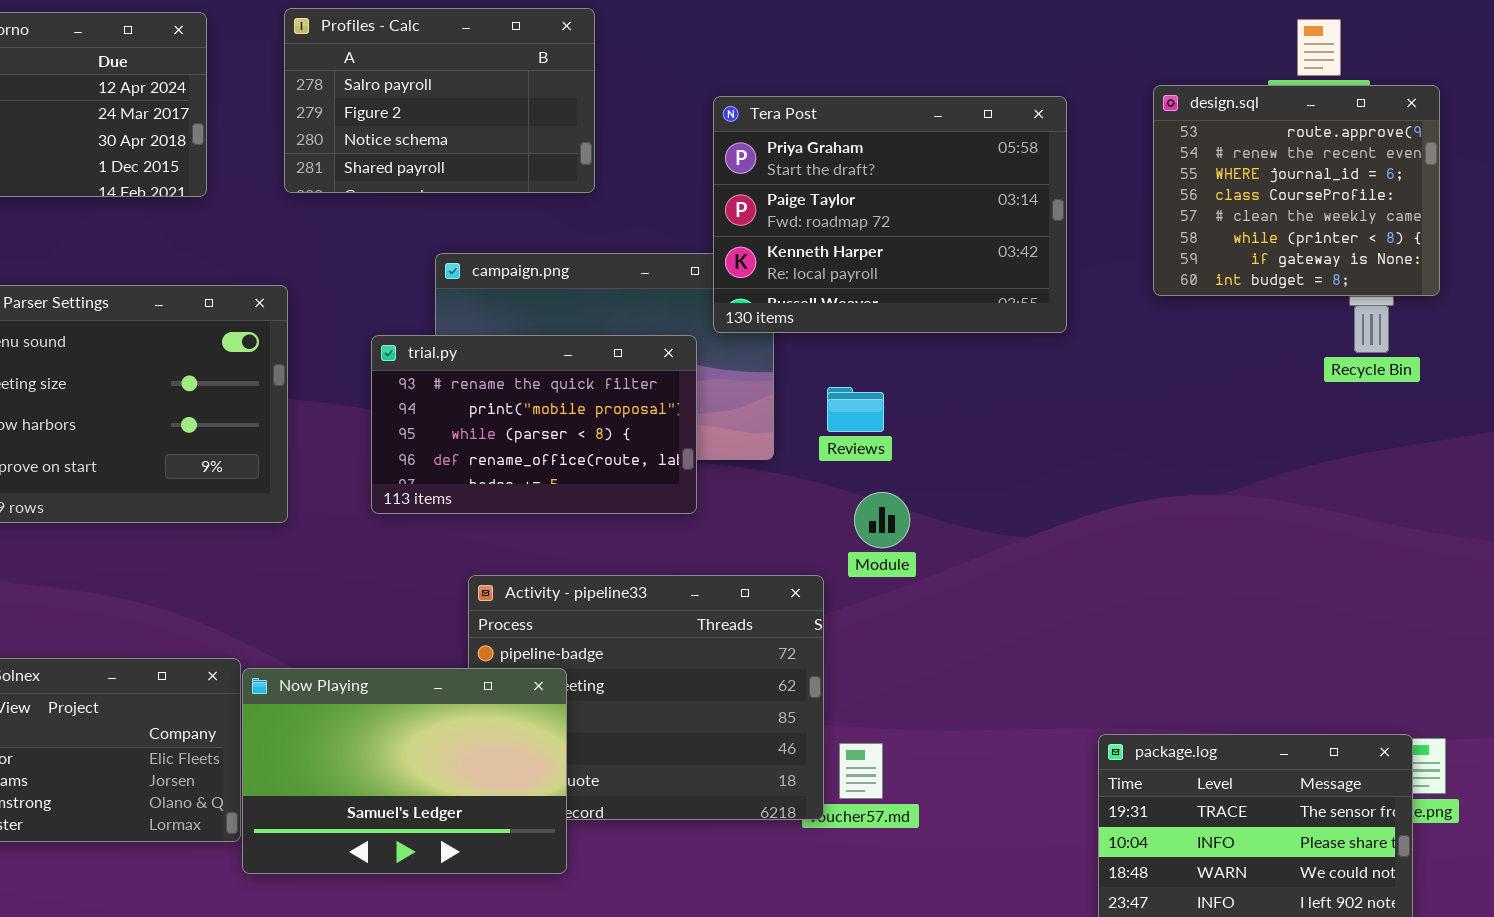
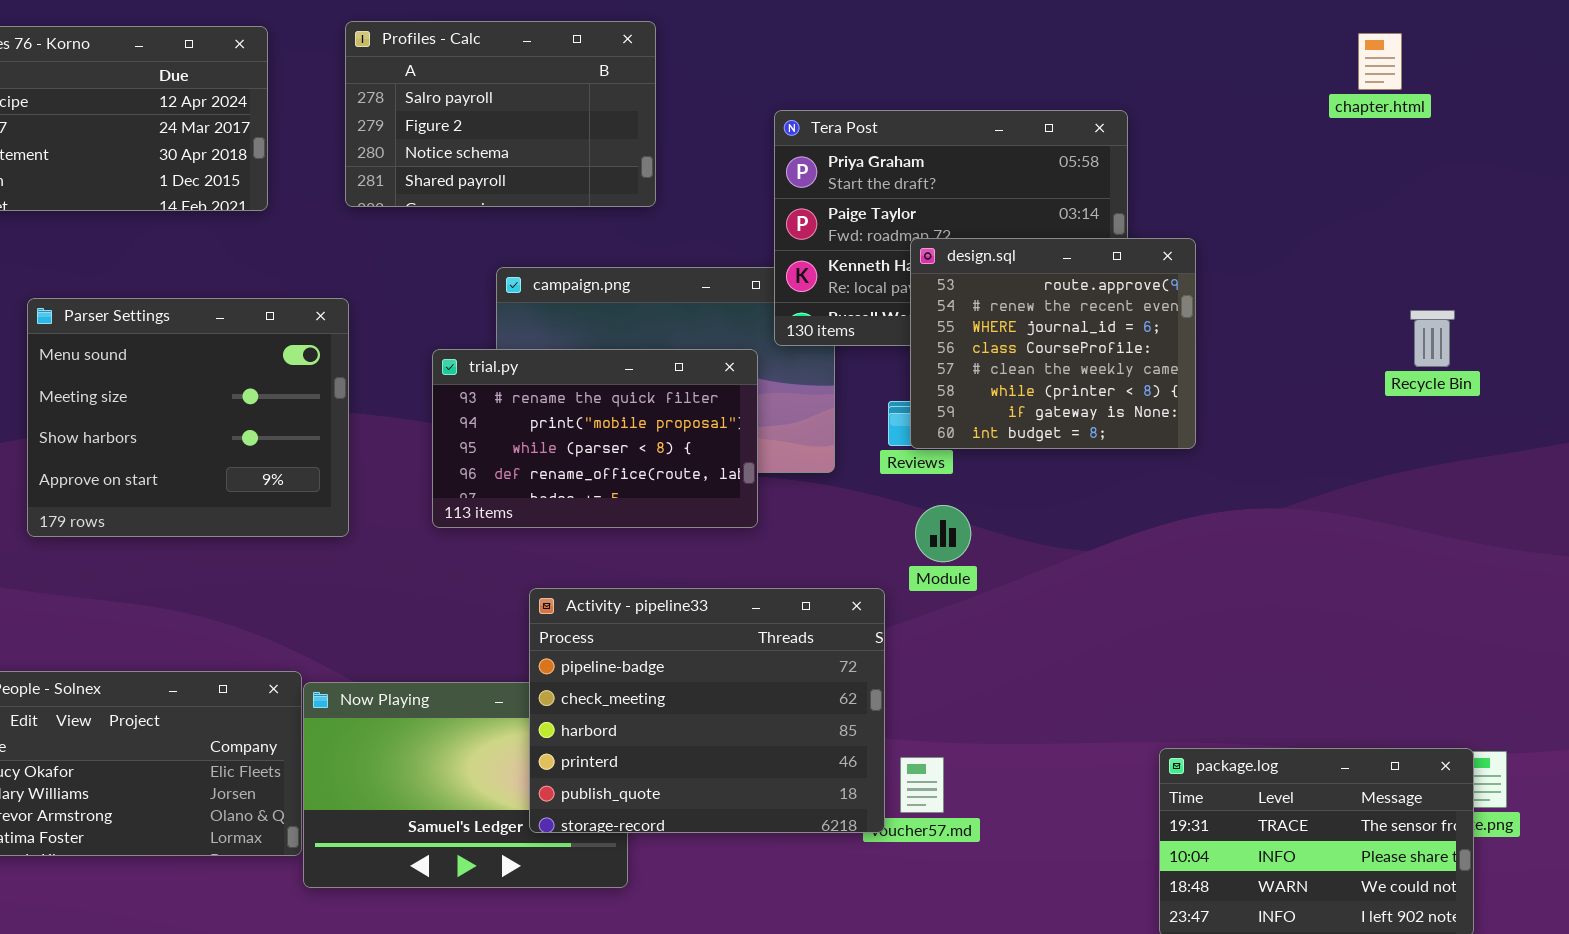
design.sql: [1153,85,1440,296] -> [910,238,1196,449], moved
Activity - pipeline33: [468,575,824,820] -> [529,588,885,833], raised

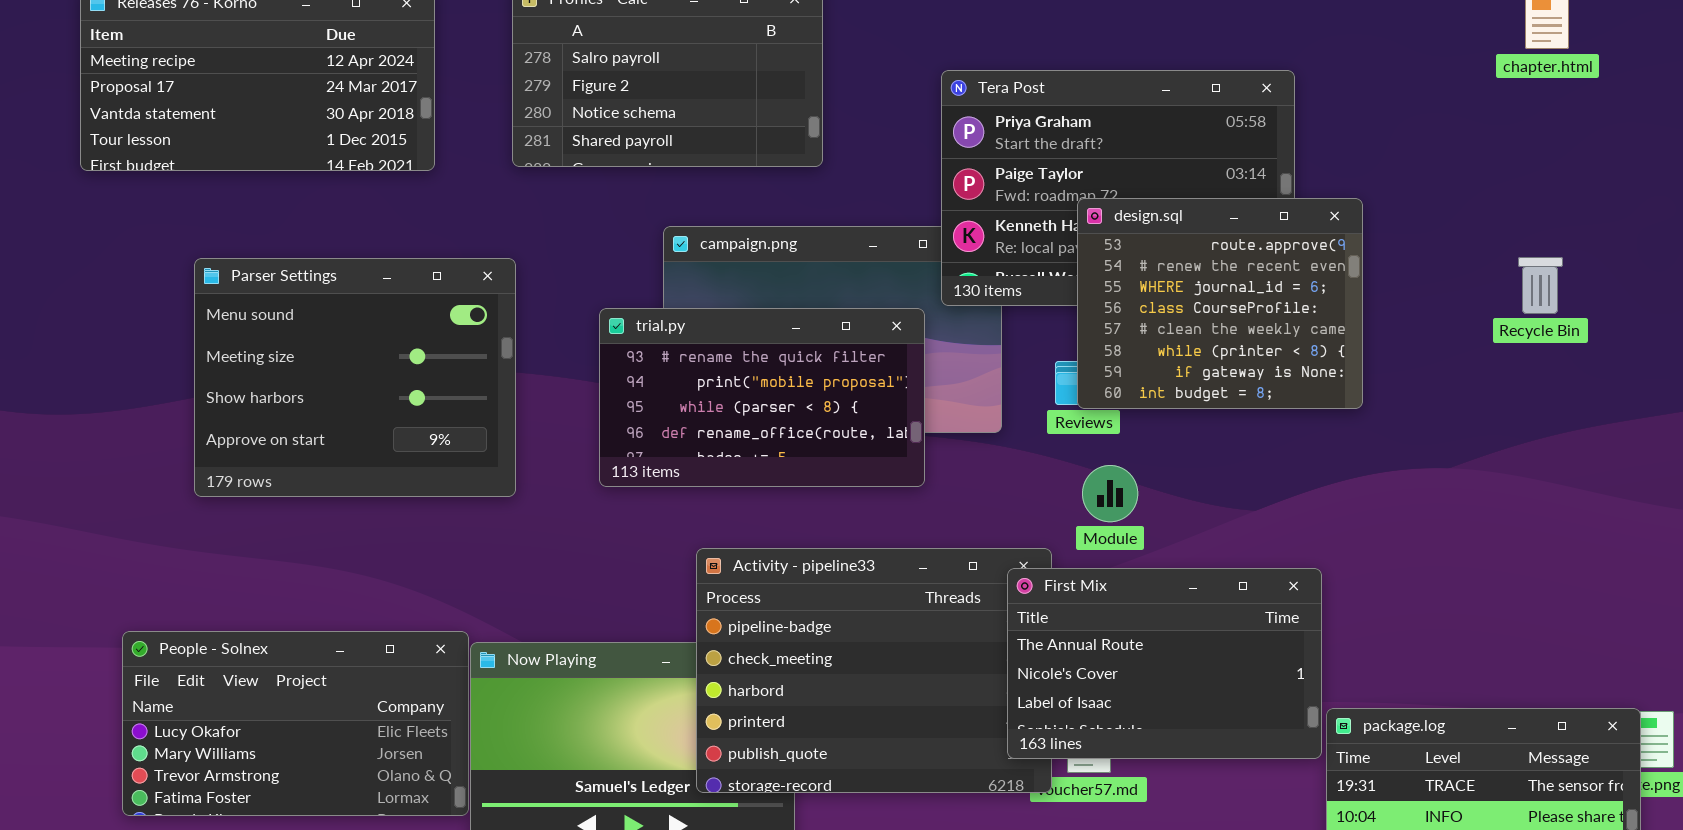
Recycle Bin: [1410,310,1455,367] -> [1518,257,1563,314], moved
First Mix: none -> [1007,568,1322,759], opened

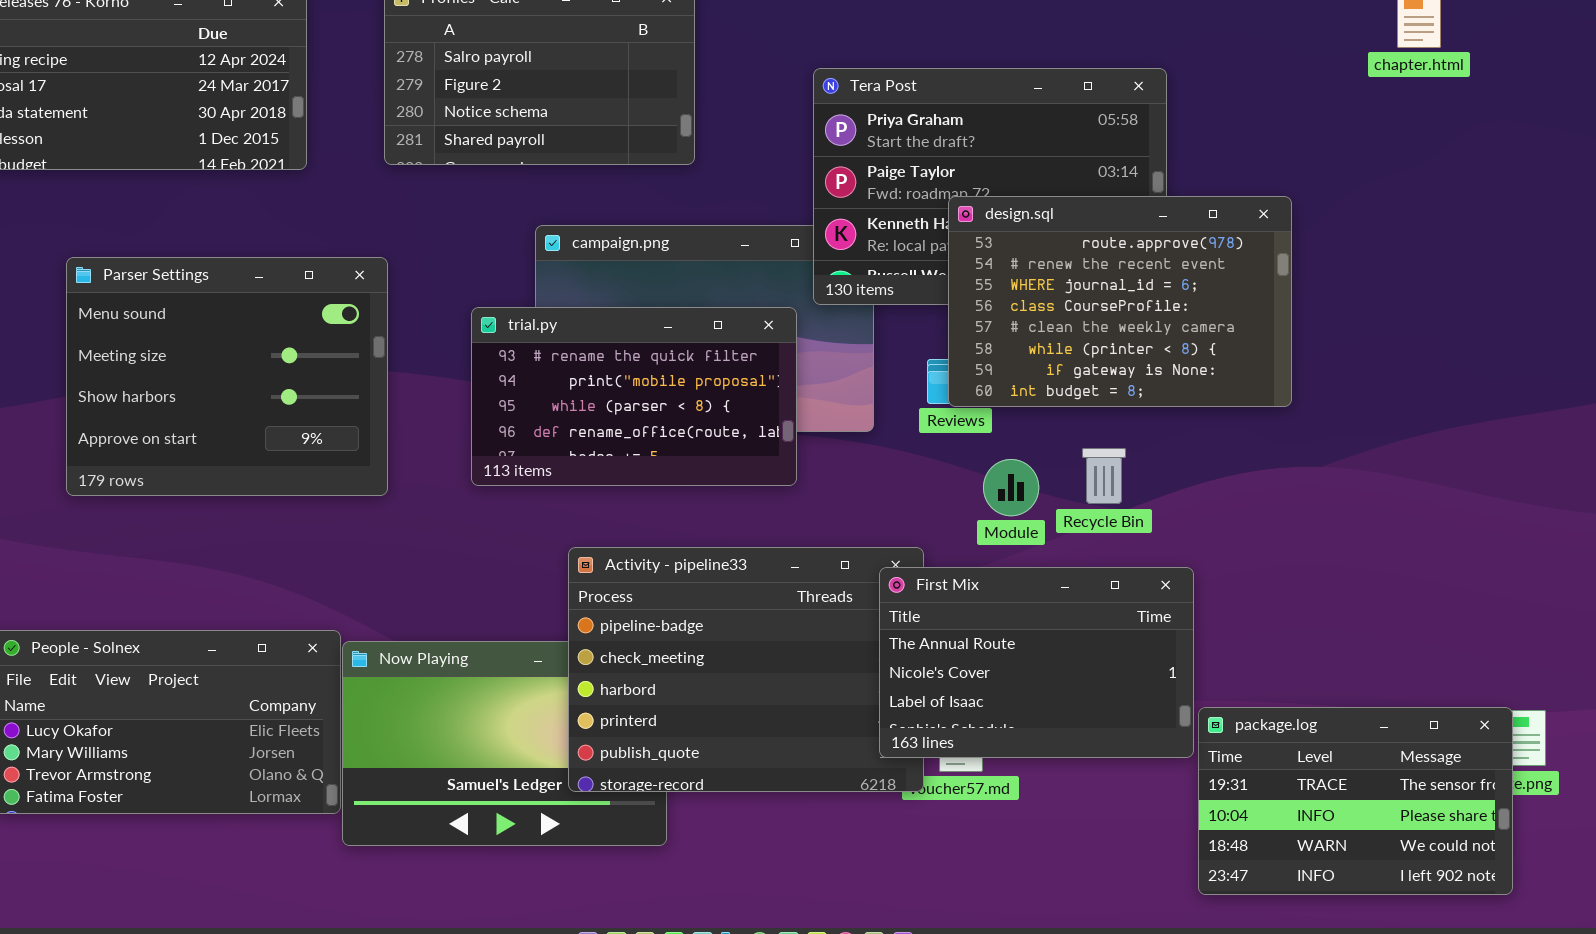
design.sql: [1077,198,1363,409] -> [948,196,1292,407], resized
Recycle Bin: [1518,257,1563,314] -> [1082,448,1126,504], moved
Module: [1082,465,1138,522] -> [983,459,1039,516], moved

